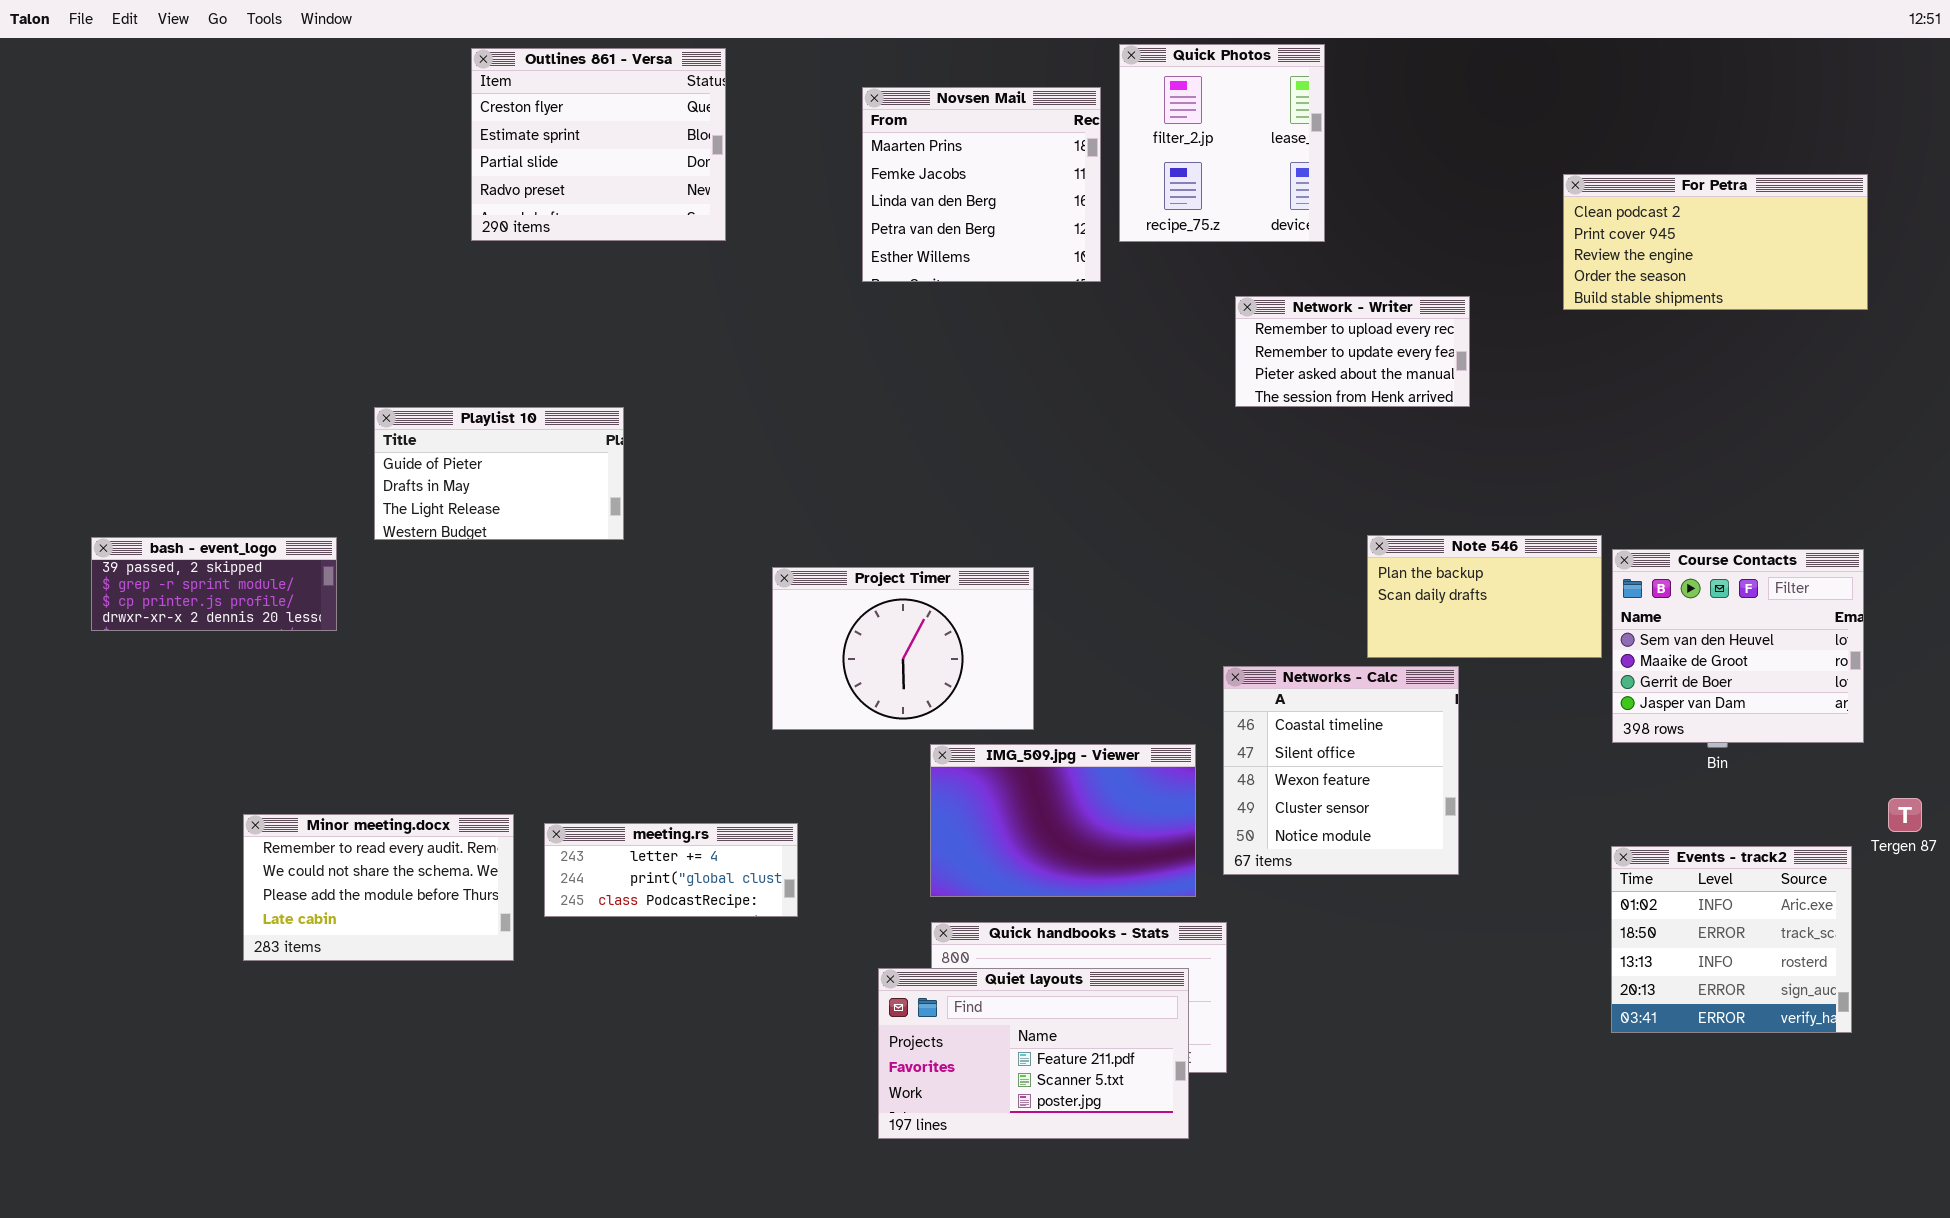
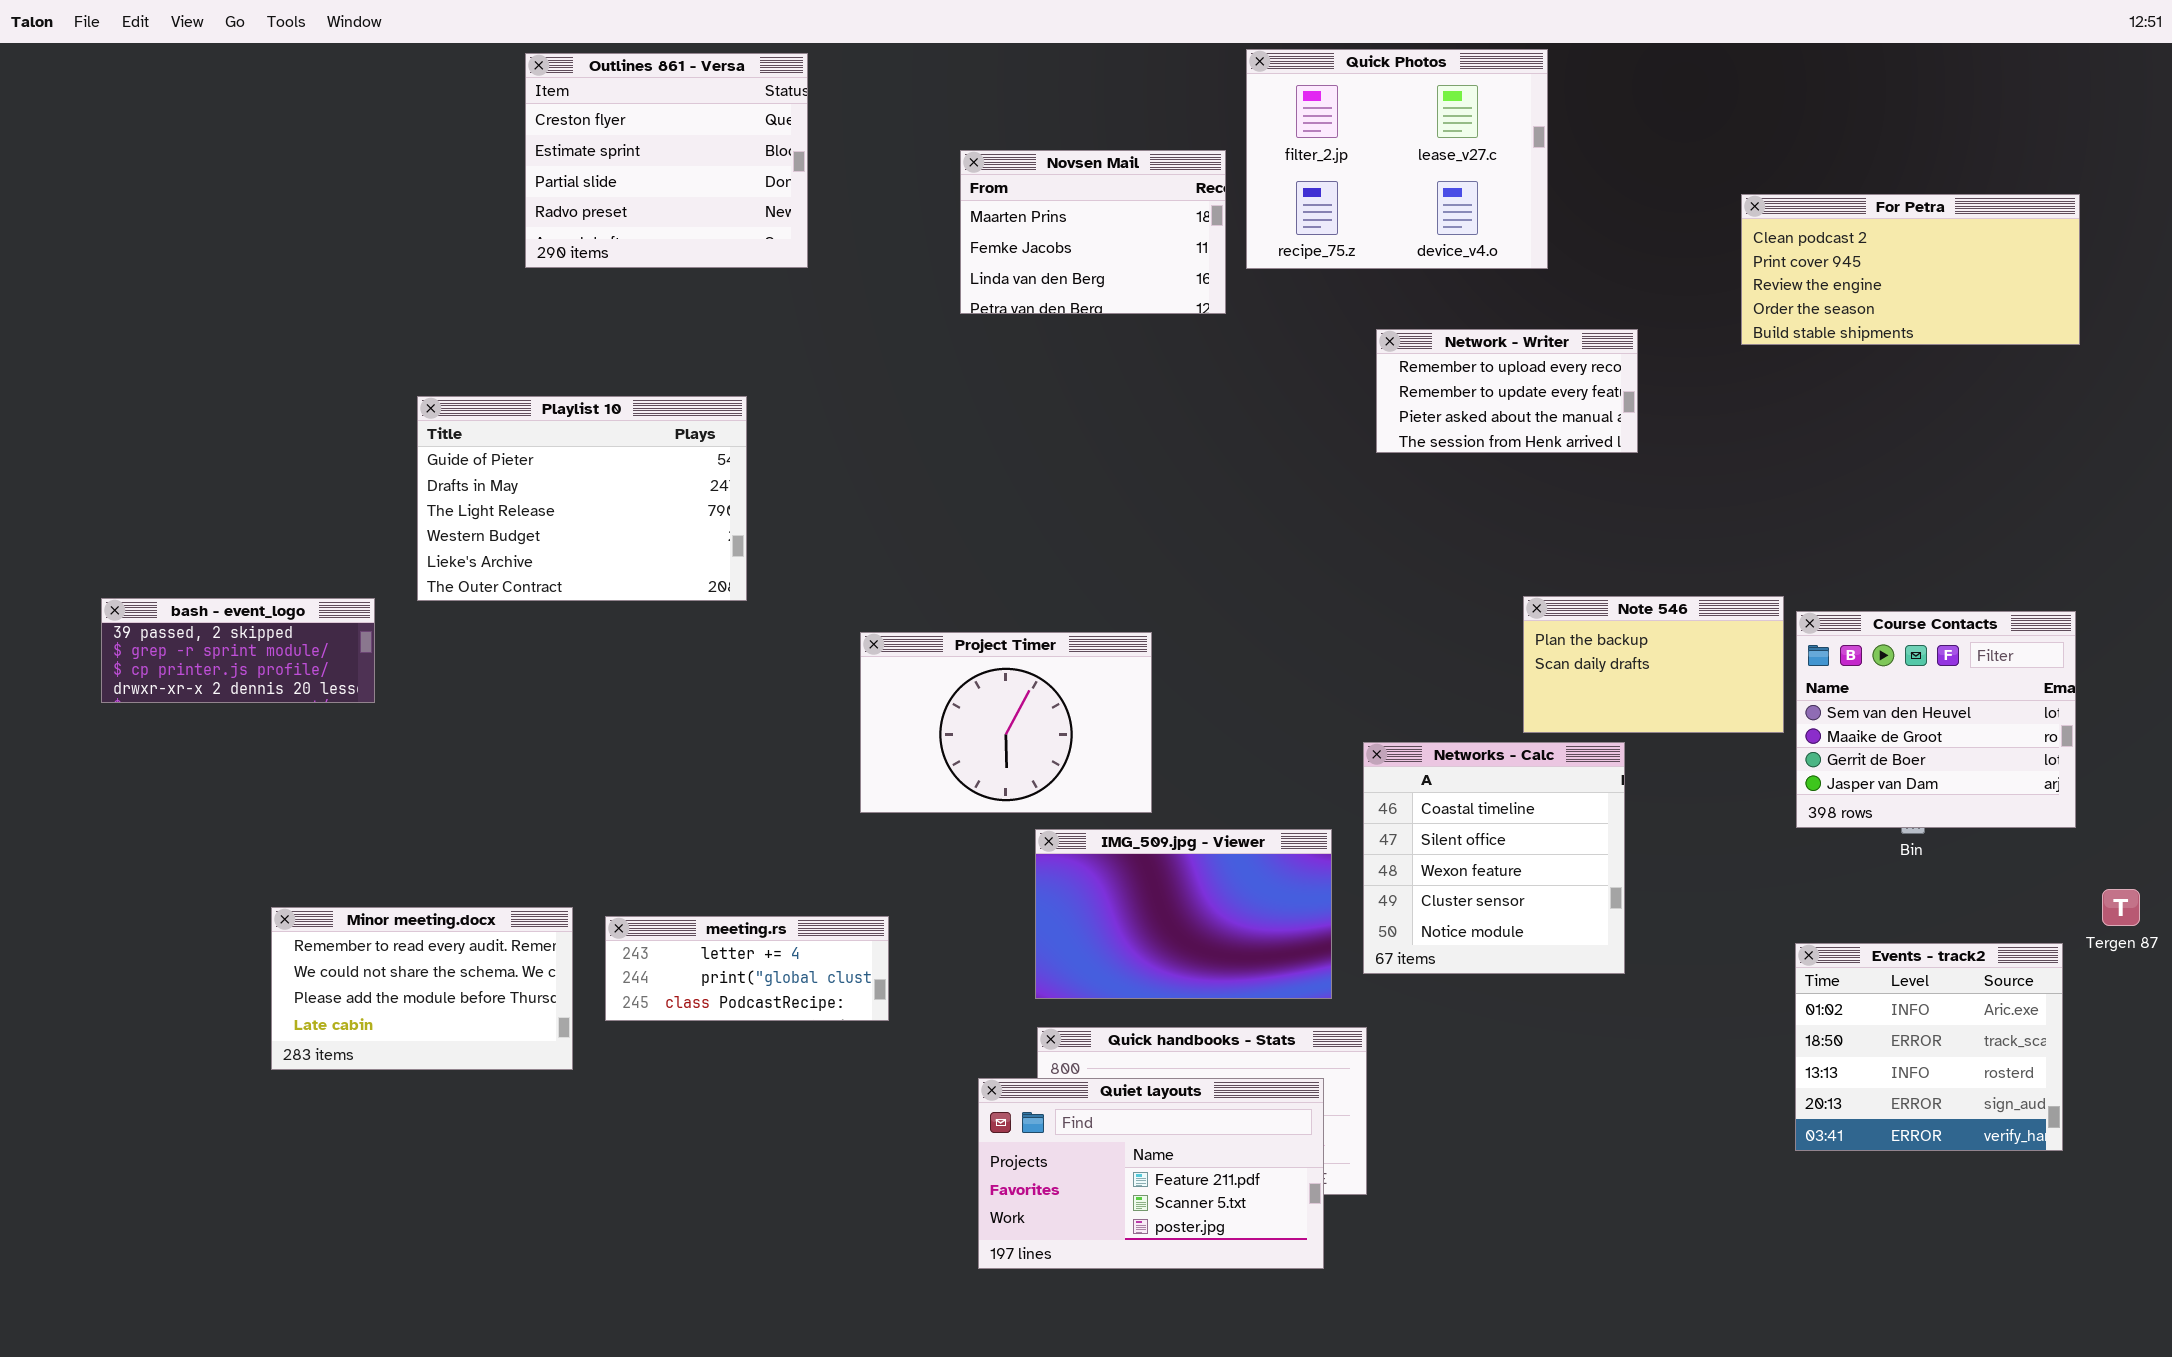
Quick Photos: [1119,44,1325,242] -> [1246,49,1548,269], resized
Novsen Mail: [862,87,1101,282] -> [960,150,1226,314], resized
Playlist 10: [374,407,624,540] -> [417,396,747,601], resized

